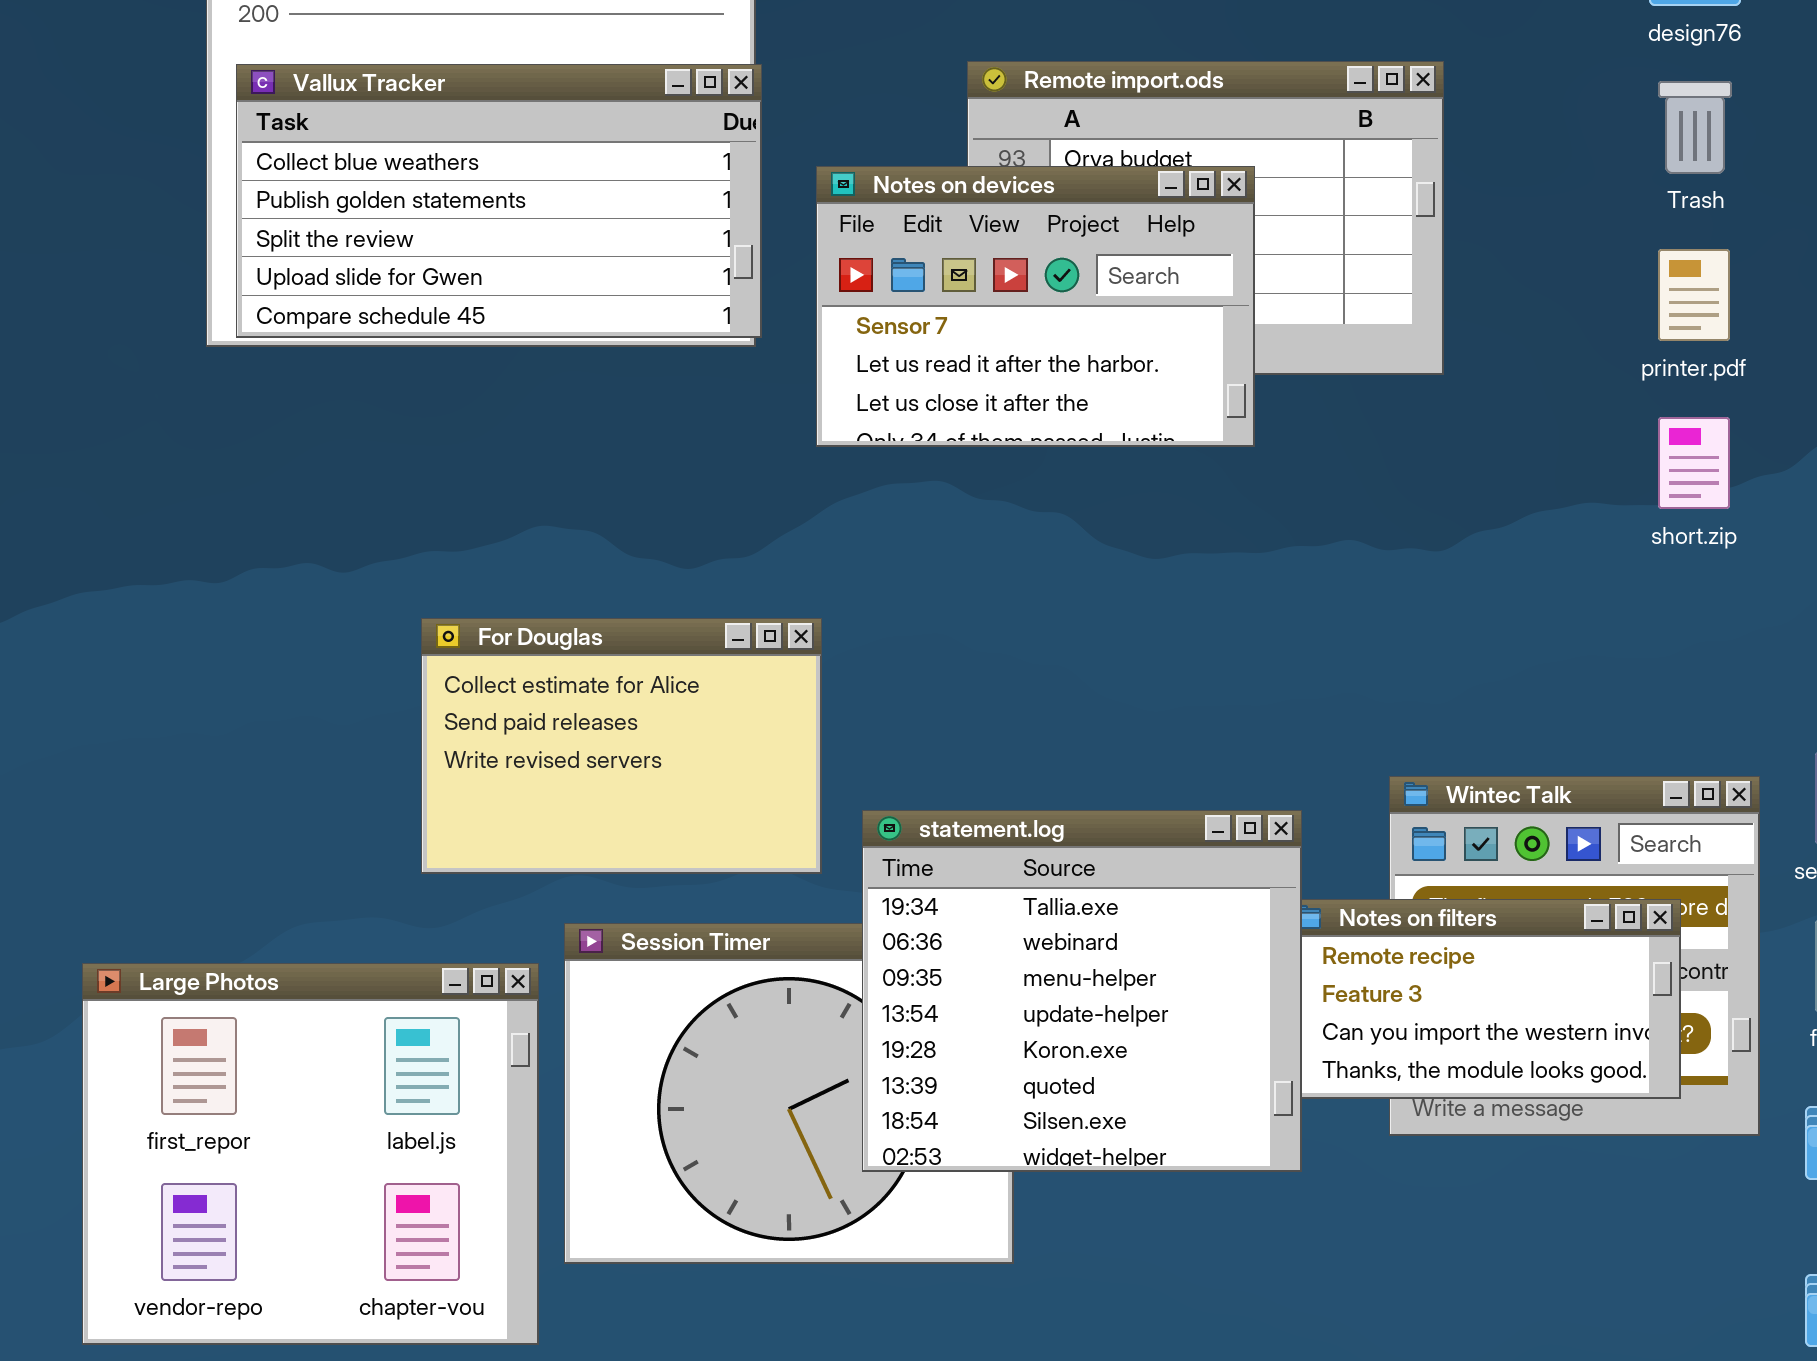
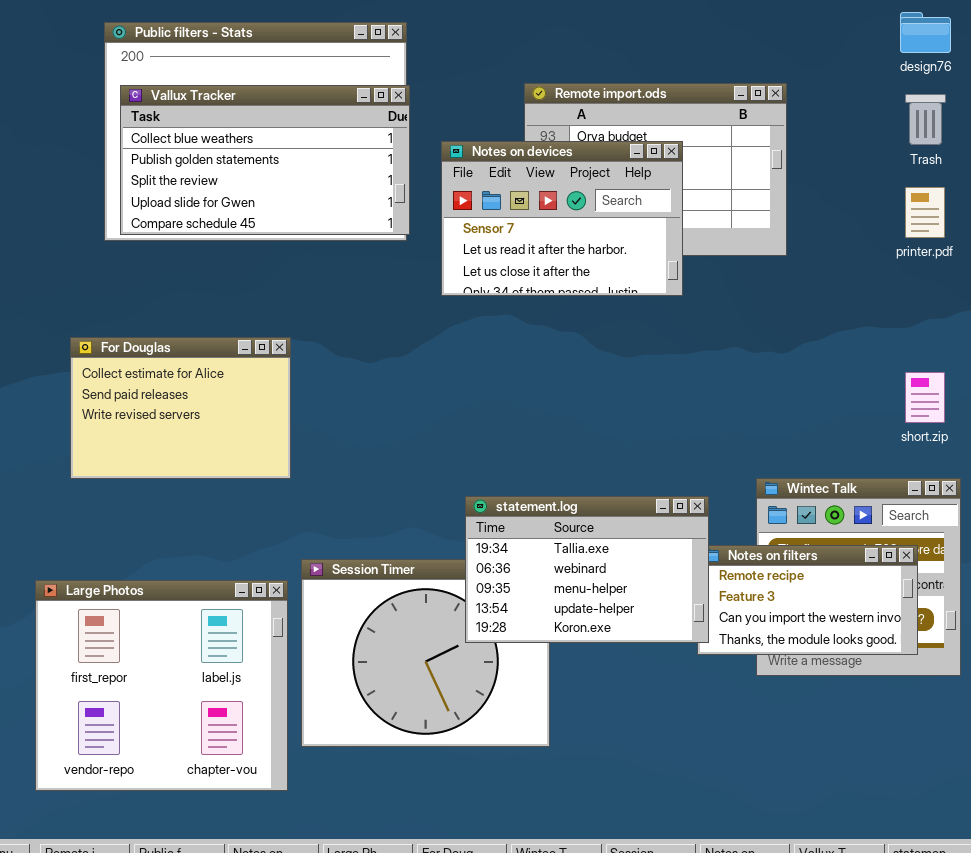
short.zip: [1658,417,1730,509] -> [905,372,945,423], moved
For Douglas: [421,618,822,874] -> [70,337,291,479], moved
statement.log: [862,810,1302,1172] -> [465,496,709,643], resized

